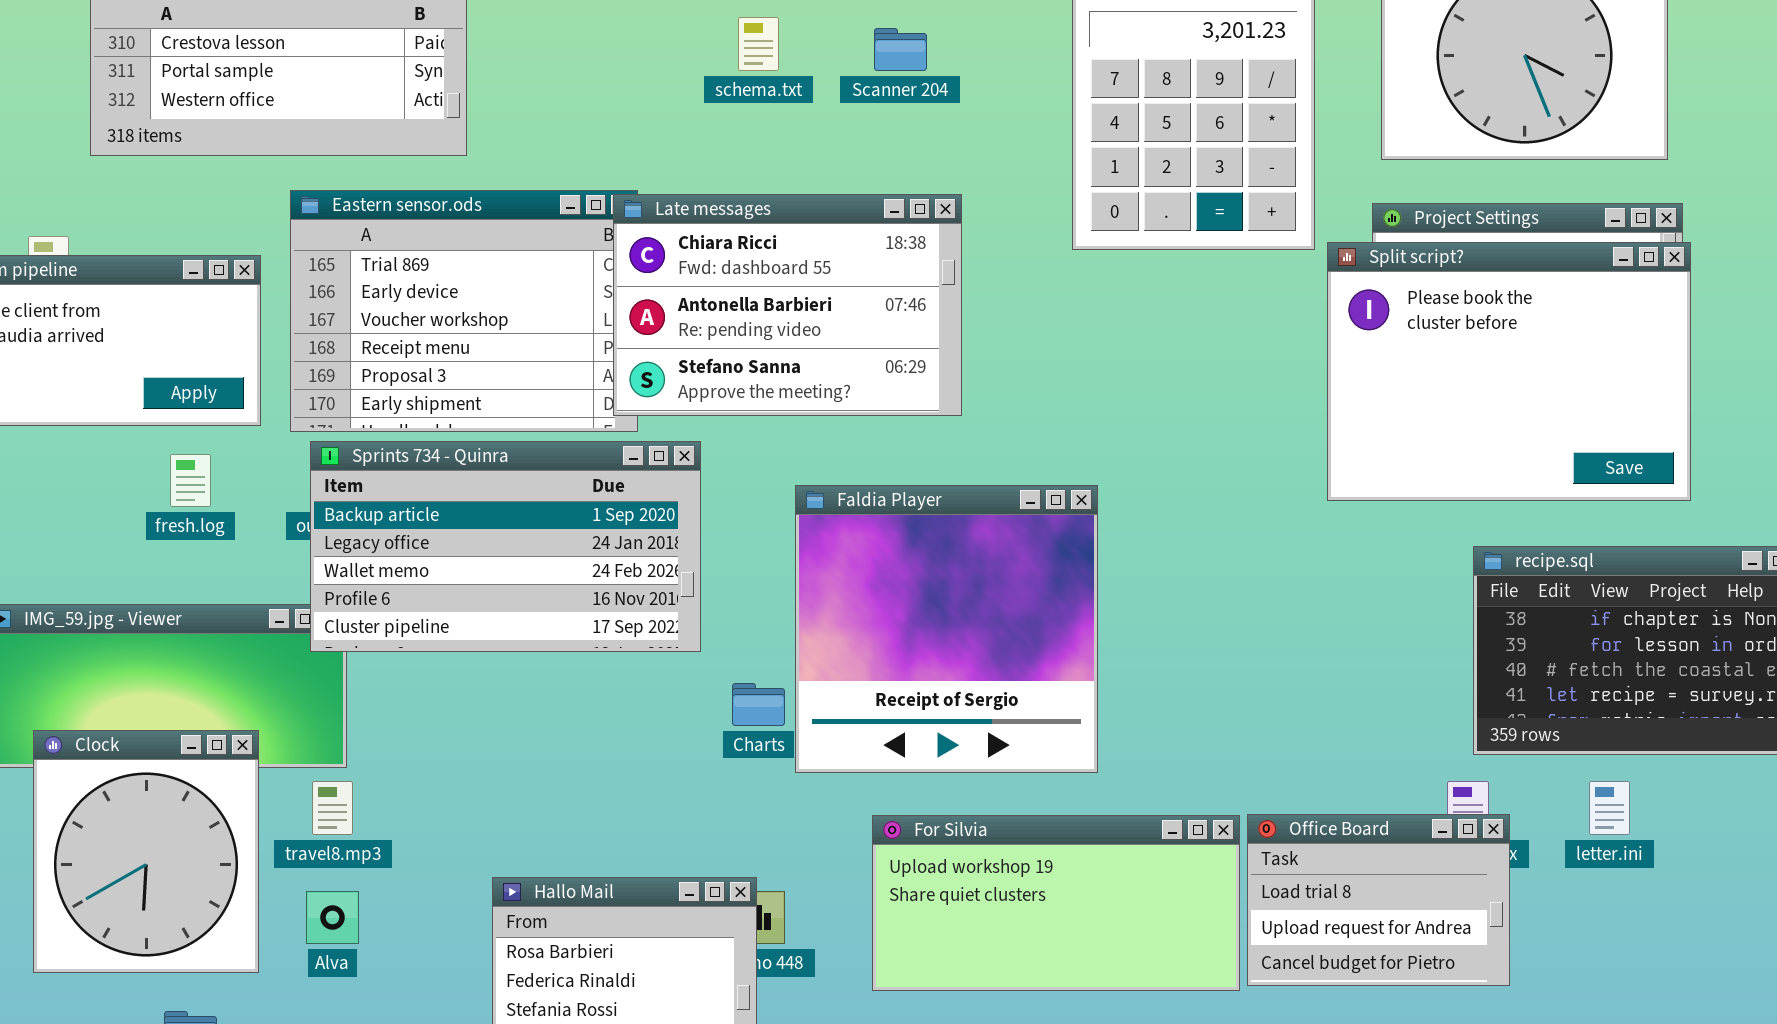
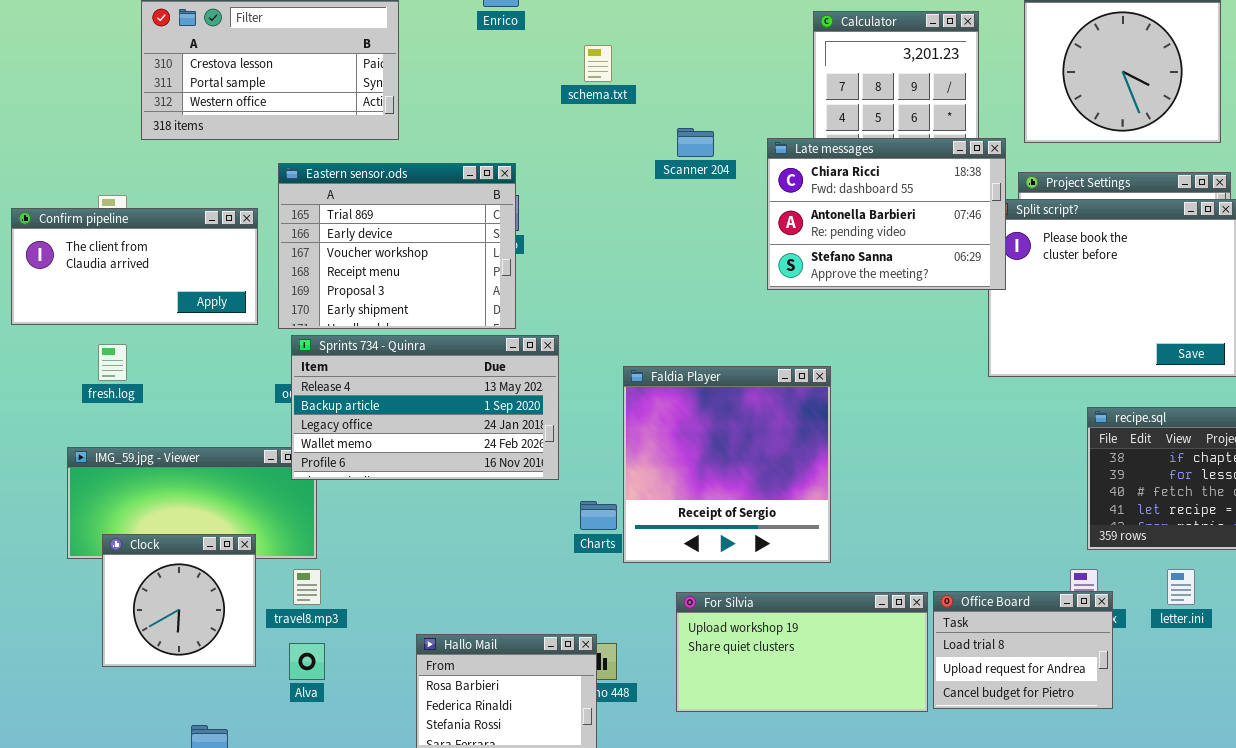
Scanner 204: [874,28,927,71] -> [677,128,714,157], moved
Late messages: [613,194,962,416] -> [767,138,1006,290], moved
Sprints 734 - Quinra: [310,441,701,652] -> [291,335,559,480], scrolled up 1 row
fresh.log: [170,454,211,507] -> [98,344,127,381], moved
Clock: [33,730,259,973] -> [102,534,256,667], resized

